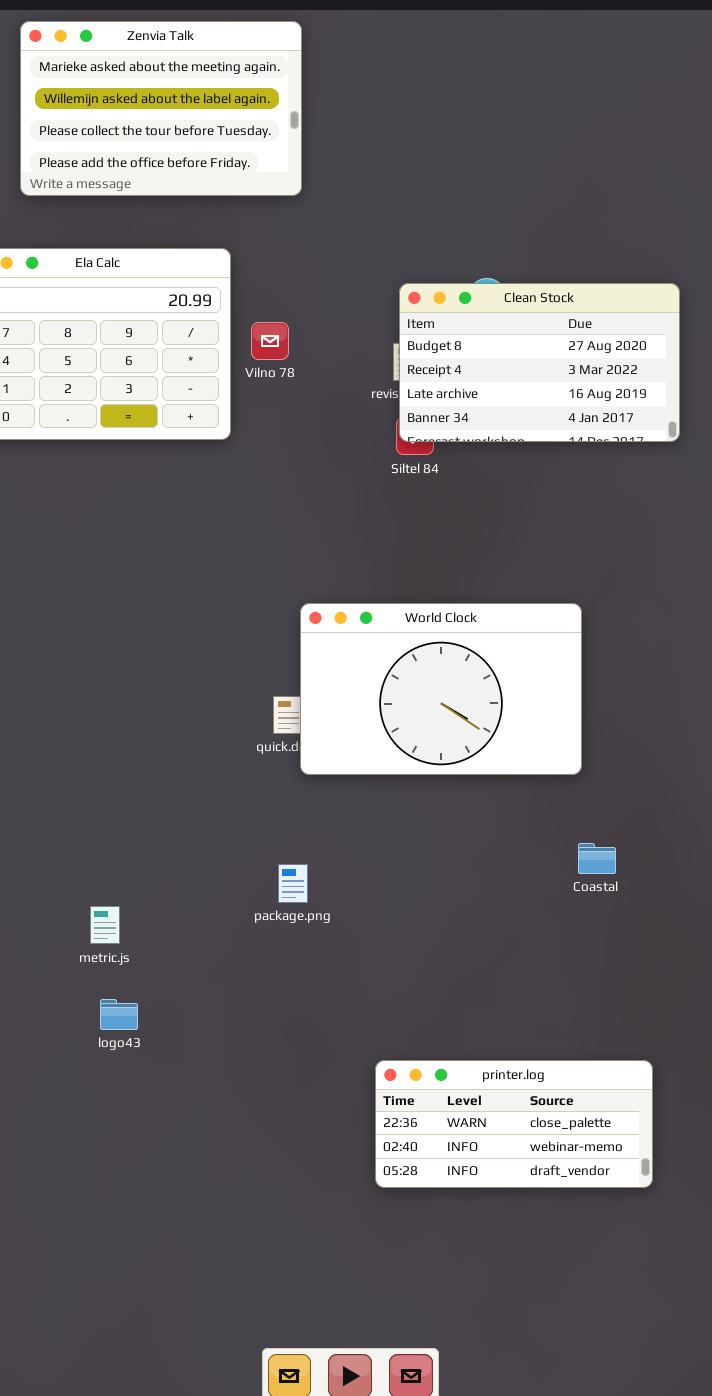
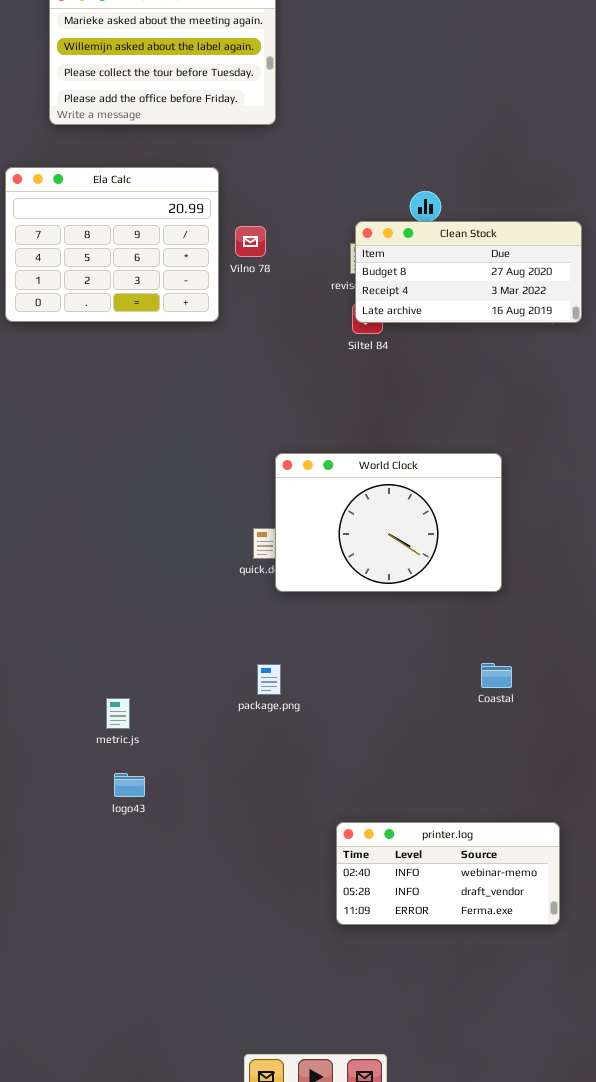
Clean Stock: [399,283,680,442] -> [355,221,582,323], resized
Coastal: [578,843,616,874] -> [481,663,512,688], moved
printer.log: [375,1060,653,1188] -> [336,822,560,925], scrolled down 1 row

